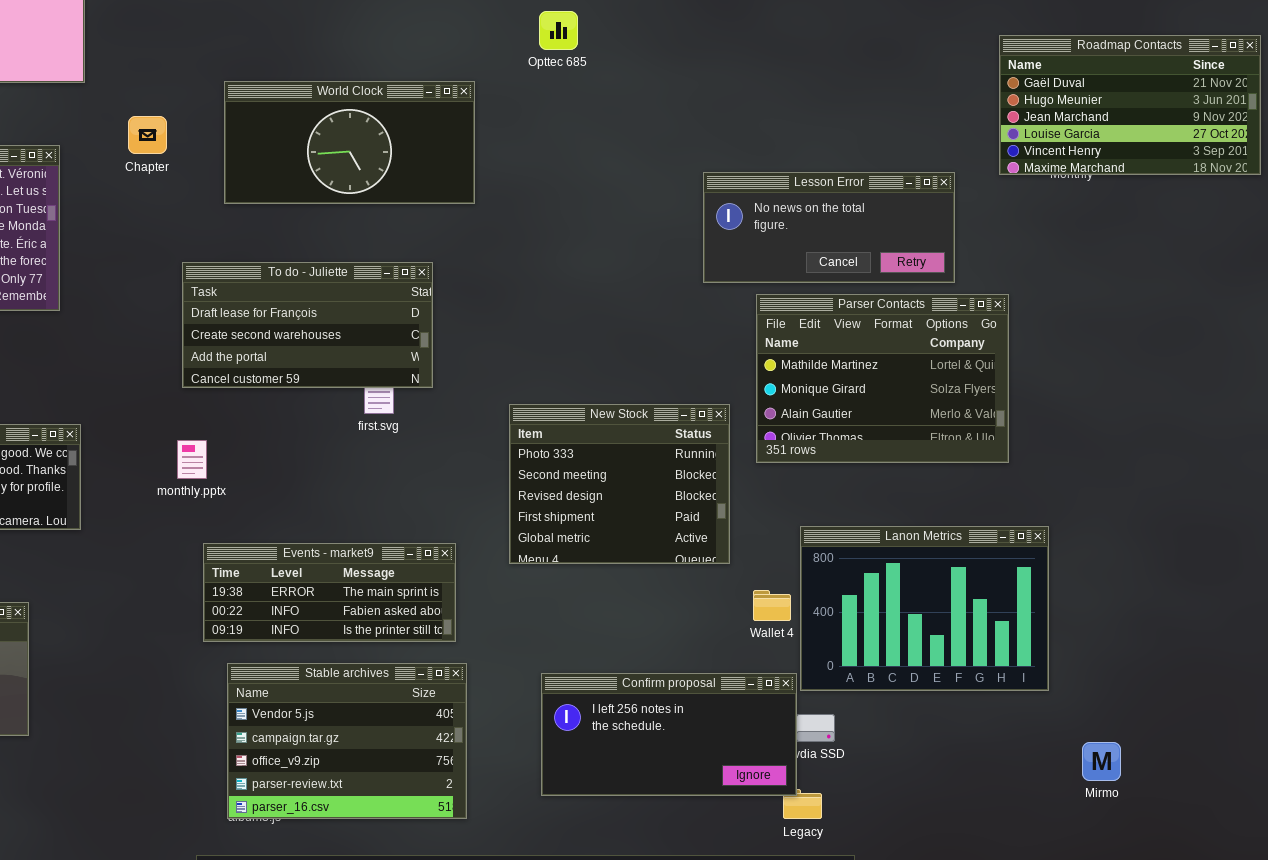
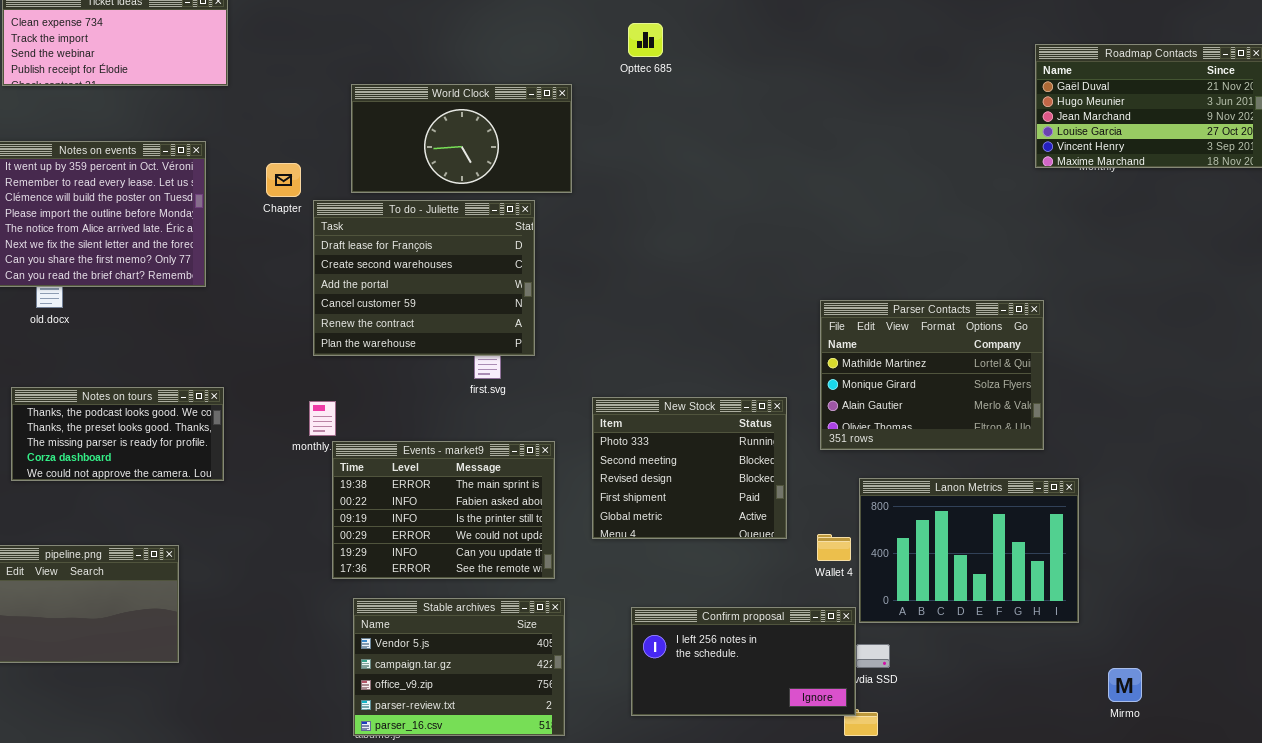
Chapter: [128,116,167,154] -> [266,163,301,197], moved
Lesson Error: [703,172,955,283] -> none, closed
To do - Juliette: [182,262,433,388] -> [313,200,535,356], resized
Parser Contacts: [756,294,1009,463] -> [820,300,1044,450], moved
New Stock: [509,404,730,564] -> [592,397,787,539], moved
Events - market9: [203,543,456,642] -> [332,441,555,579], resized

